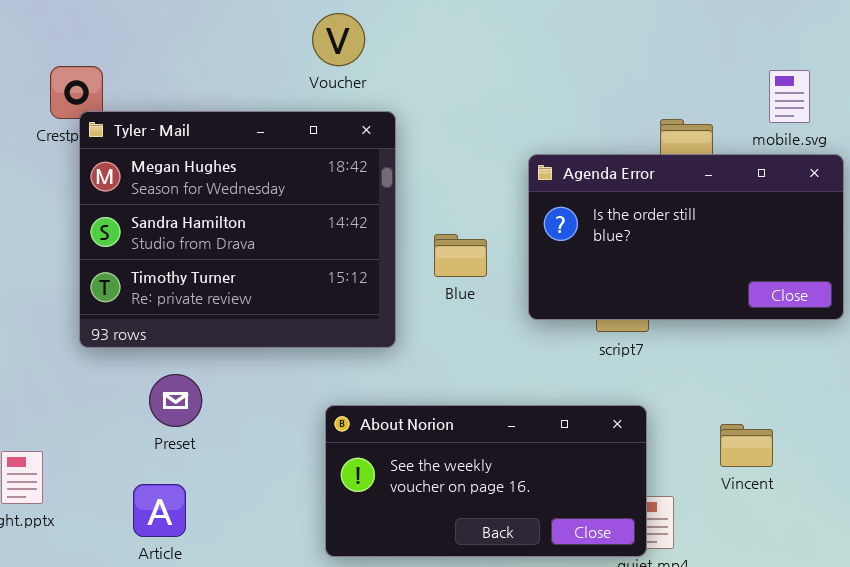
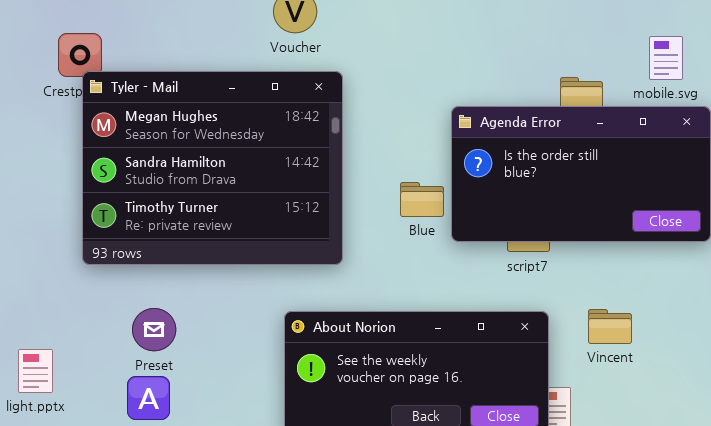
Blue: [434,234,487,277] -> [400,182,444,217], moved
Preset: [149,374,202,427] -> [132,308,176,351], moved
Vincent: [720,424,773,467] -> [588,309,632,344], moved

